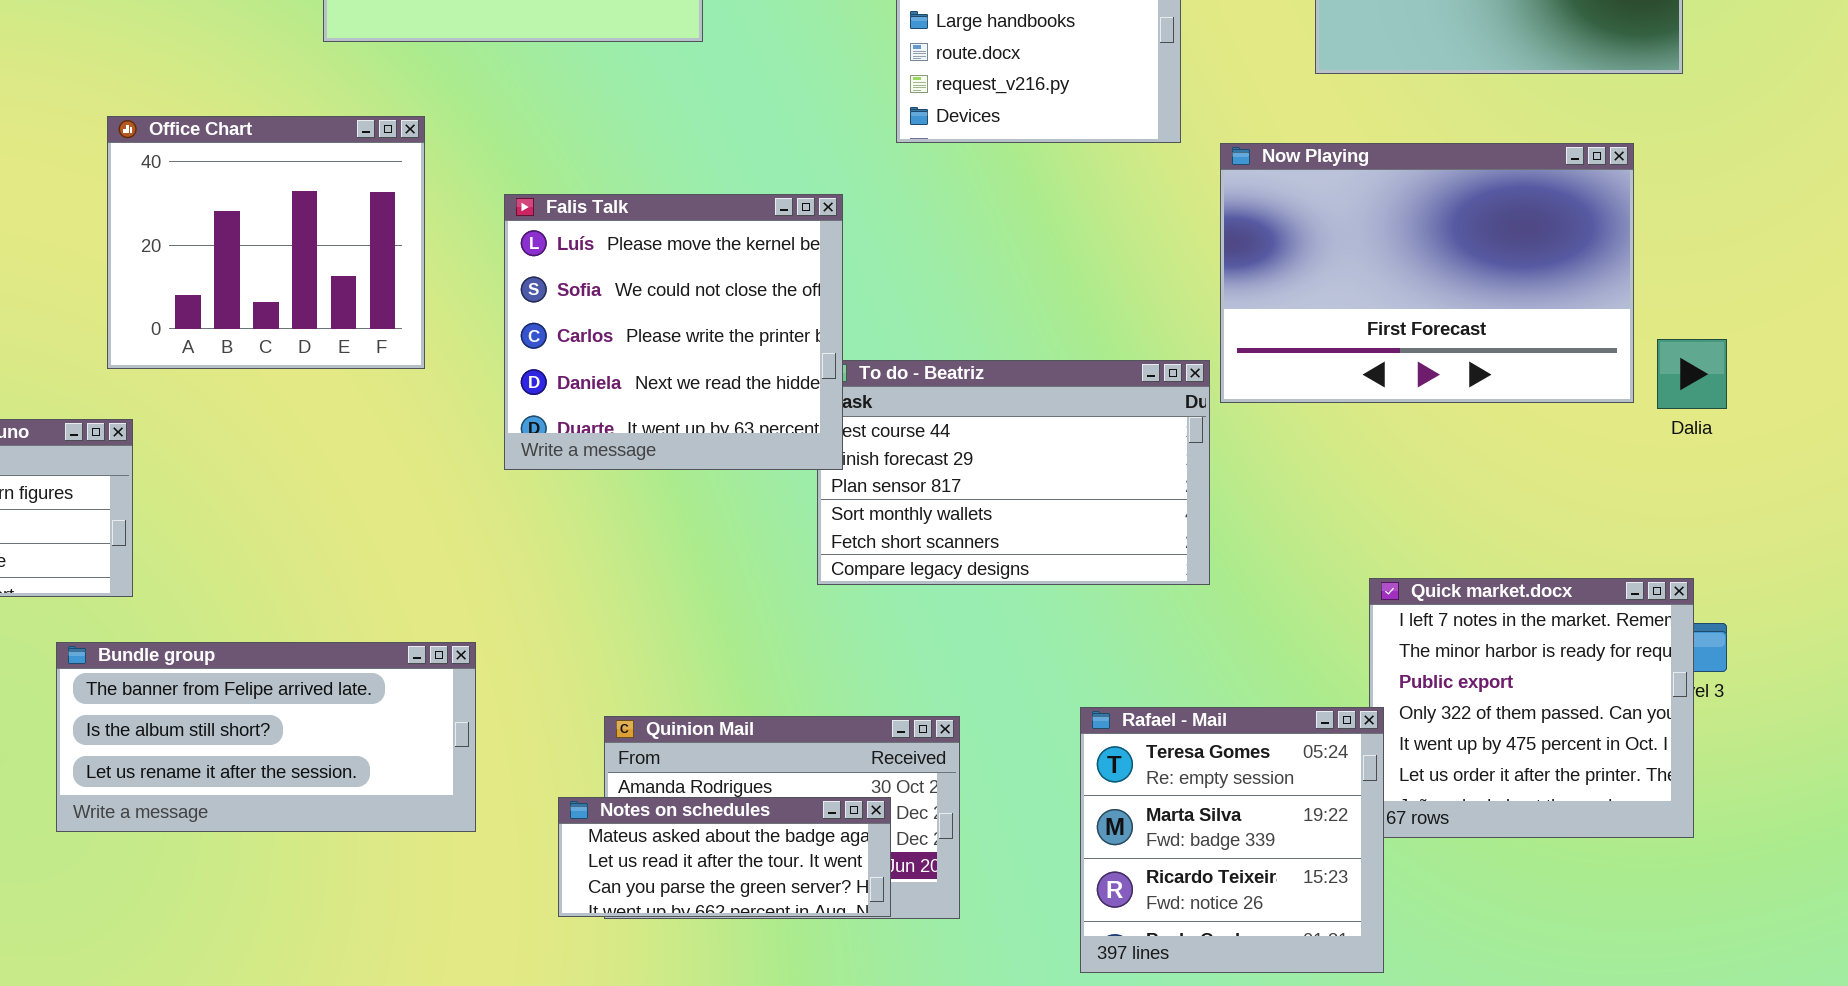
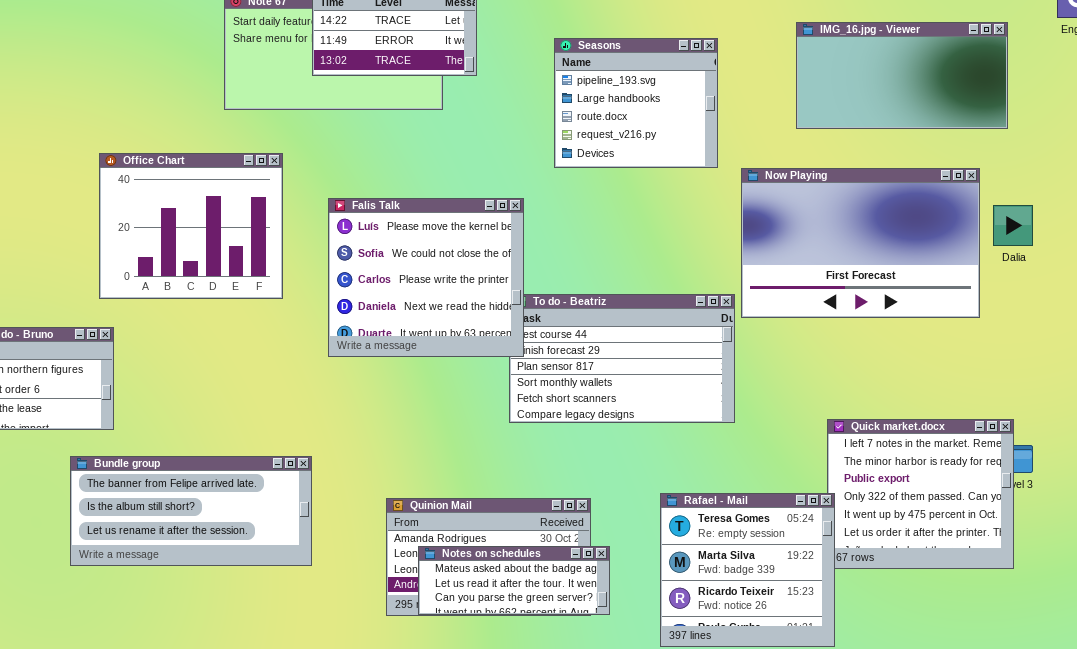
Dalia: [1657,339,1727,409] -> [993,205,1033,246], moved
Notes on schedules: [558,797,891,917] -> [418,546,610,615], moved

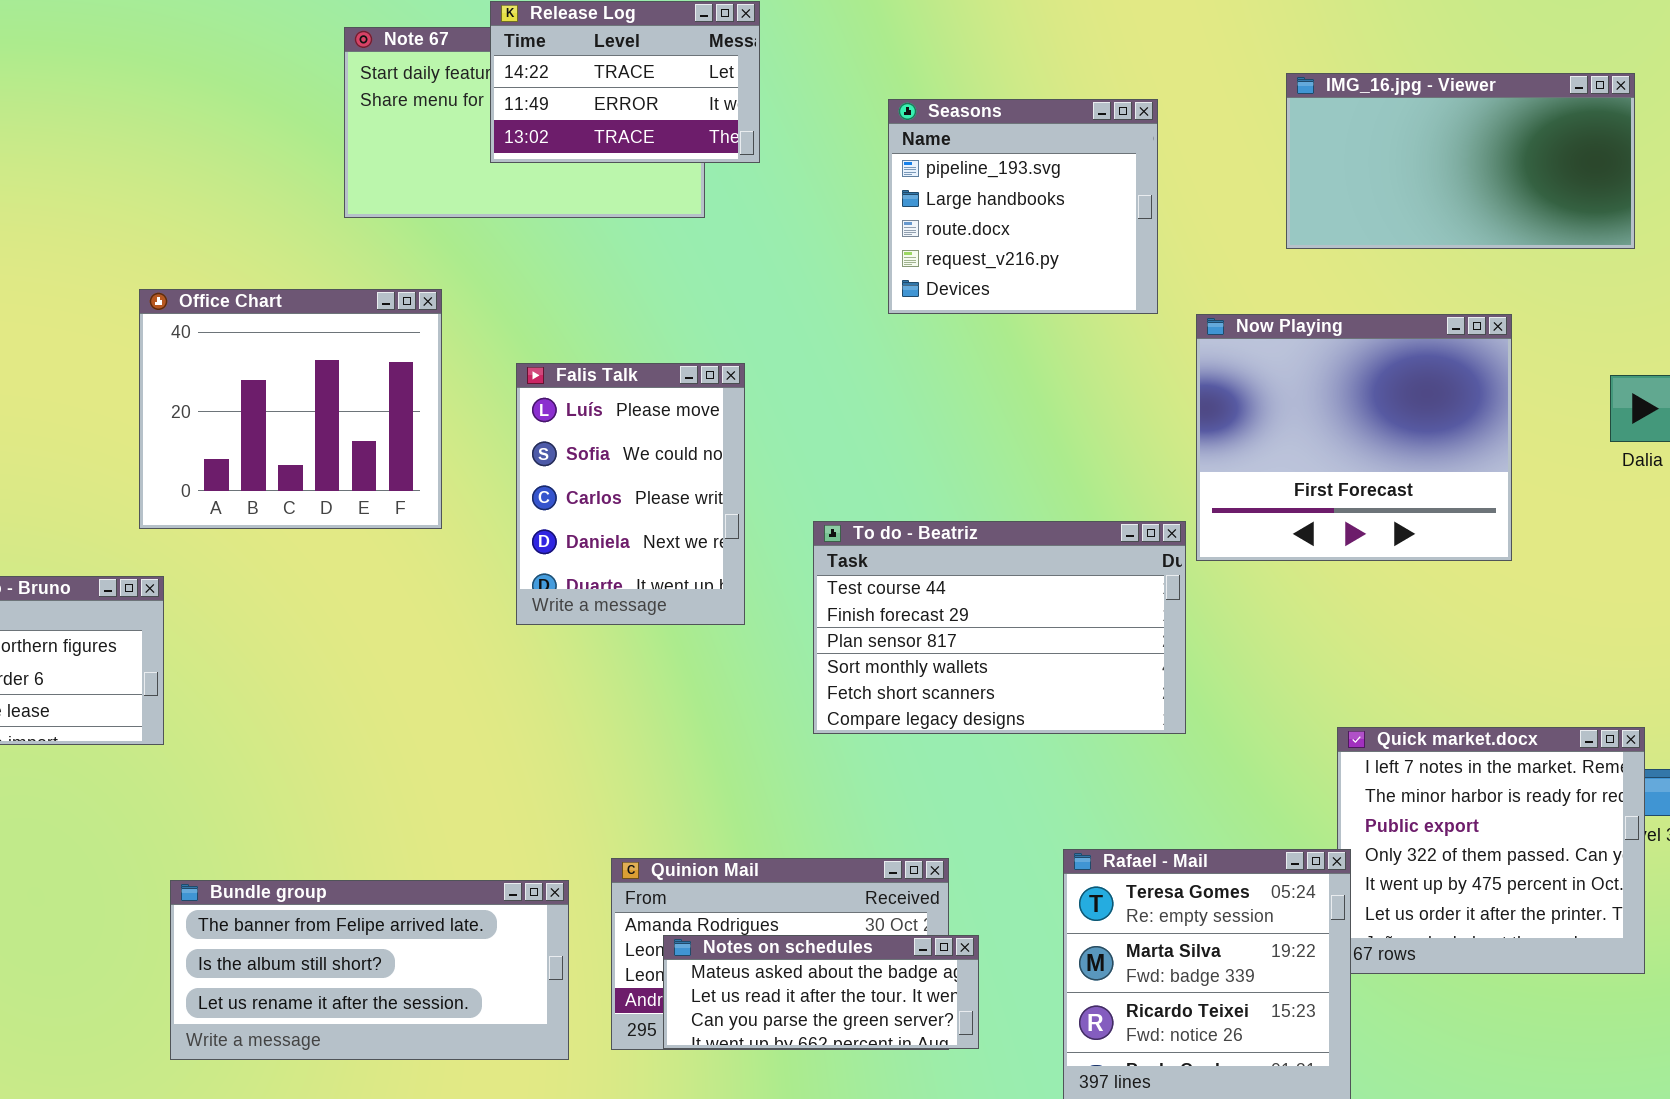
Now Playing: [741,168,980,318] -> [1196,314,1512,561], resized
Falis Talk: [328,198,524,357] -> [516,363,745,625], resized
Bundle group: [70,456,312,566] -> [170,880,569,1060], moved

